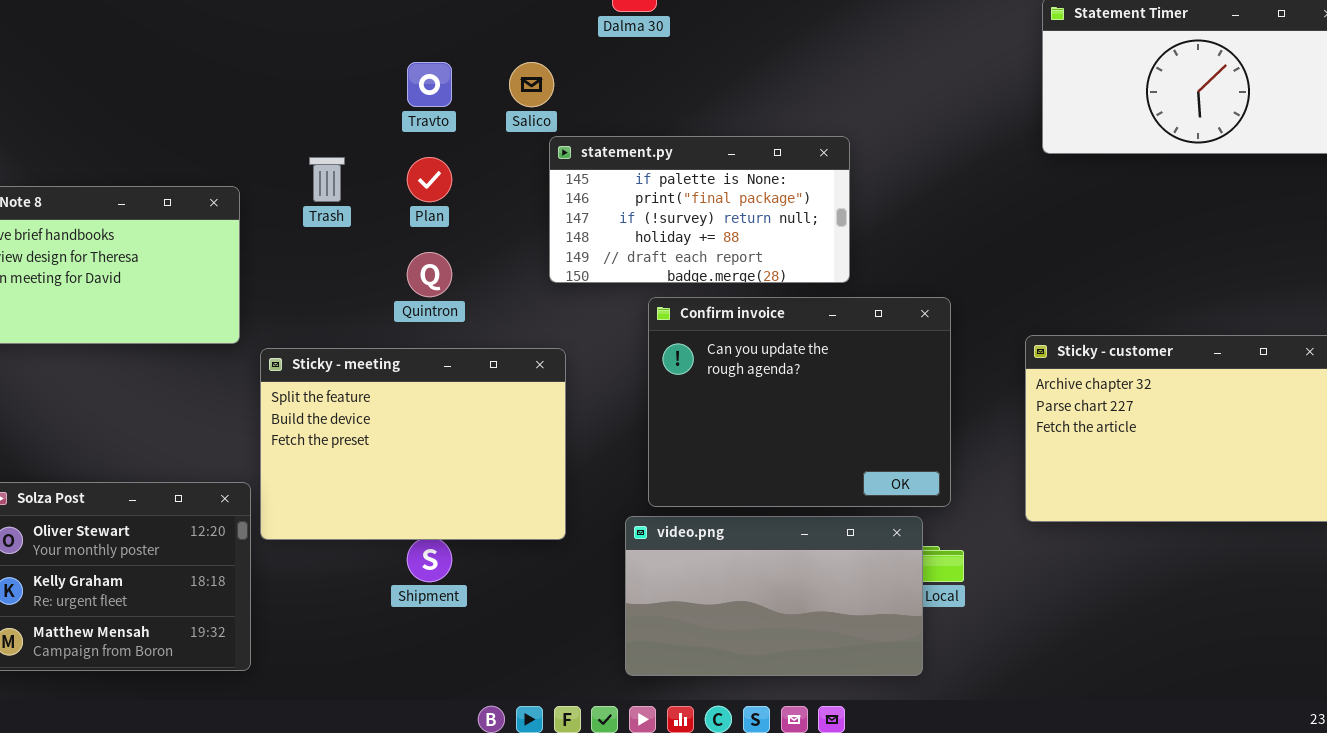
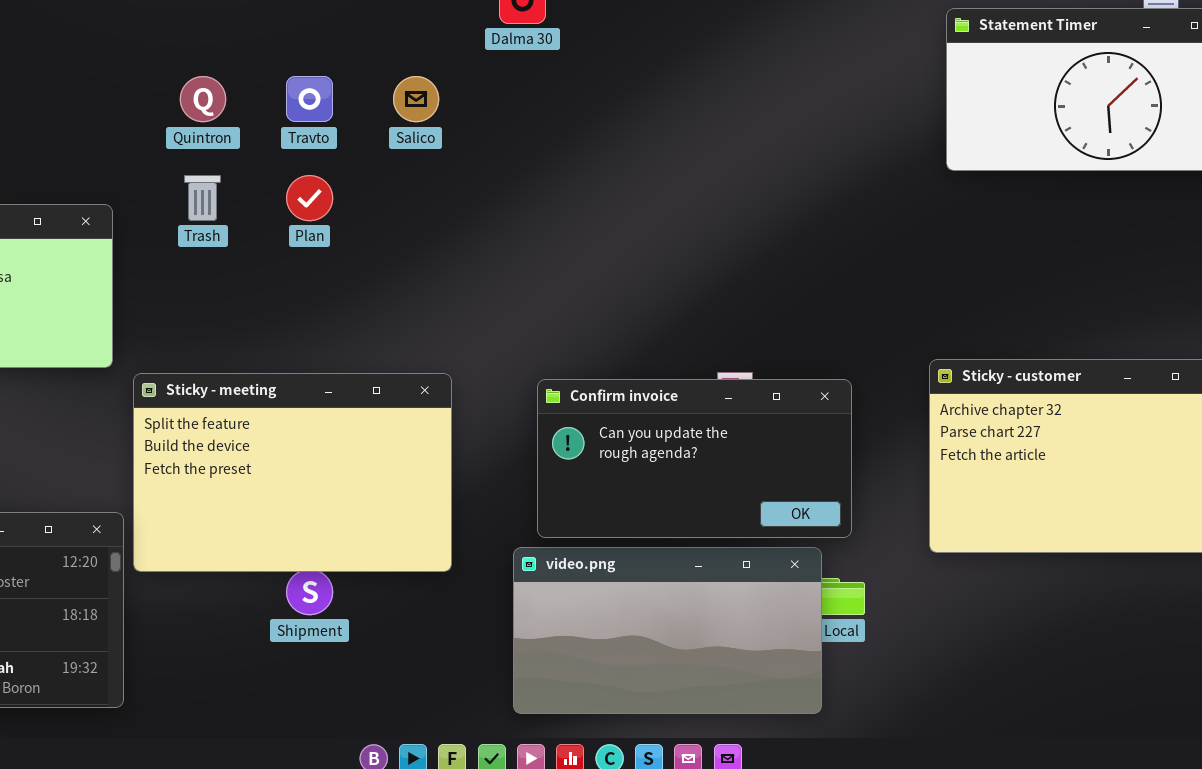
statement.py: [549,136,850,283] -> none, closed
Quintron: [407,252,452,297] -> [180,76,226,122], moved
Confirm invoice: [648,297,951,507] -> [537,379,852,538], resized

